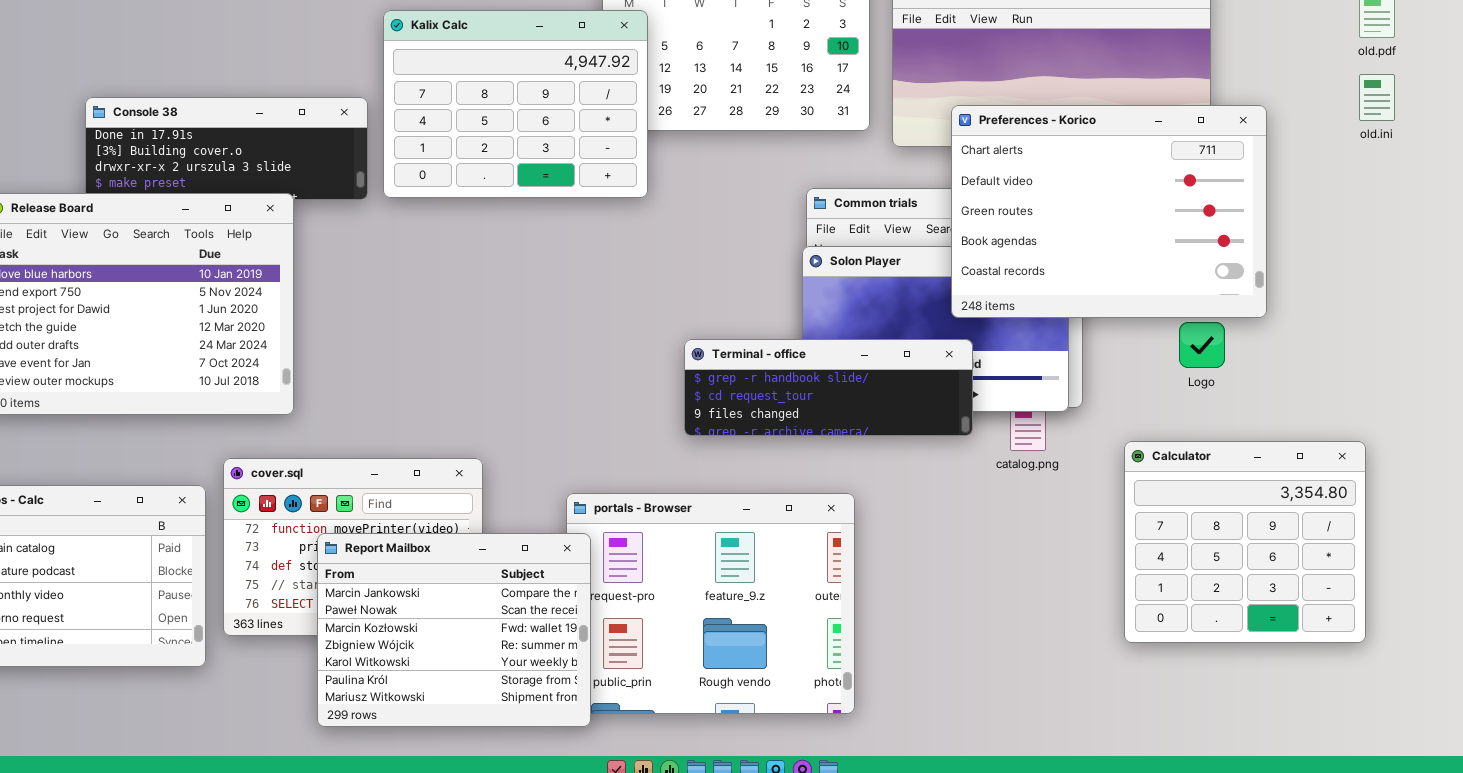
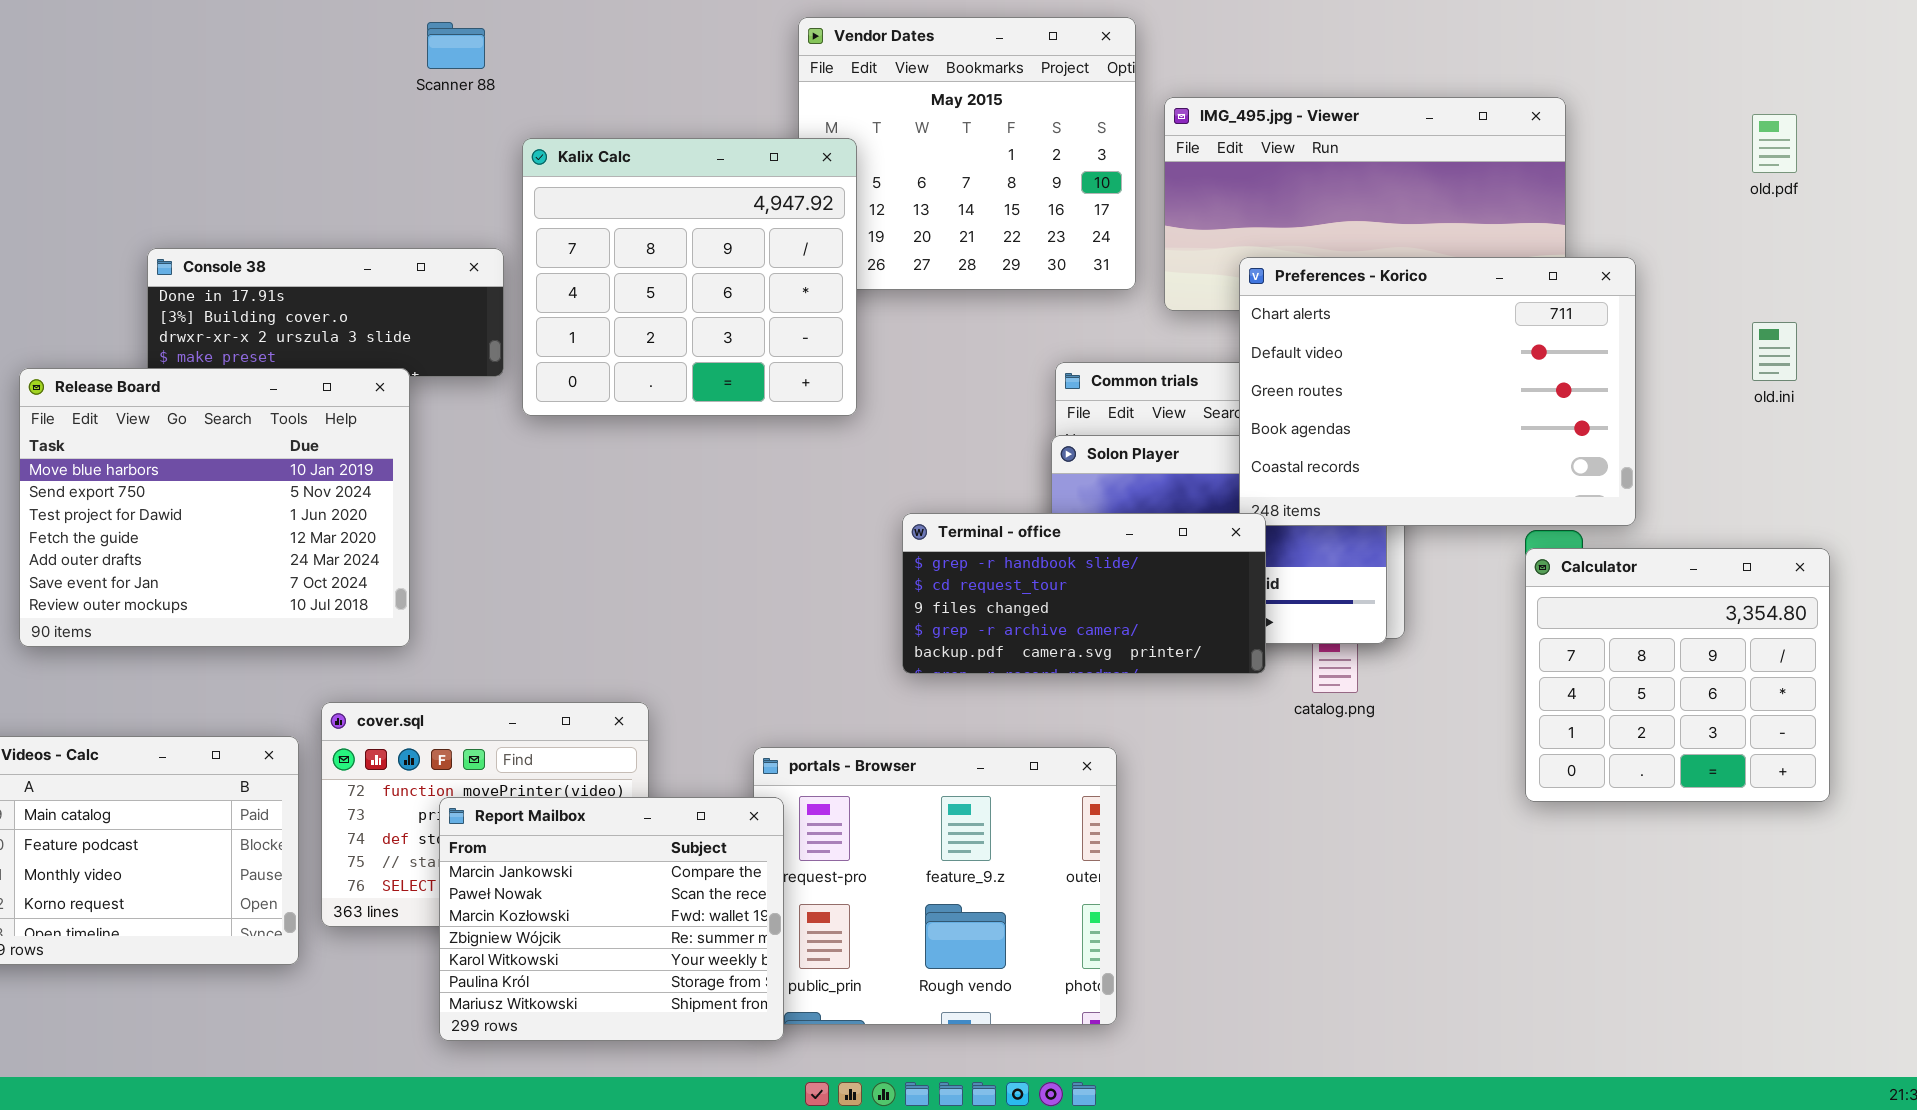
Kalix Calc: [383,10,648,198] -> [522,138,857,416], resized
old.ini: [1359,74,1395,121] -> [1752,322,1797,381], moved
Terminal - office: [684,339,973,436] -> [902,513,1266,674], resized
Calculator: [1124,441,1366,643] -> [1525,548,1830,802], moved

